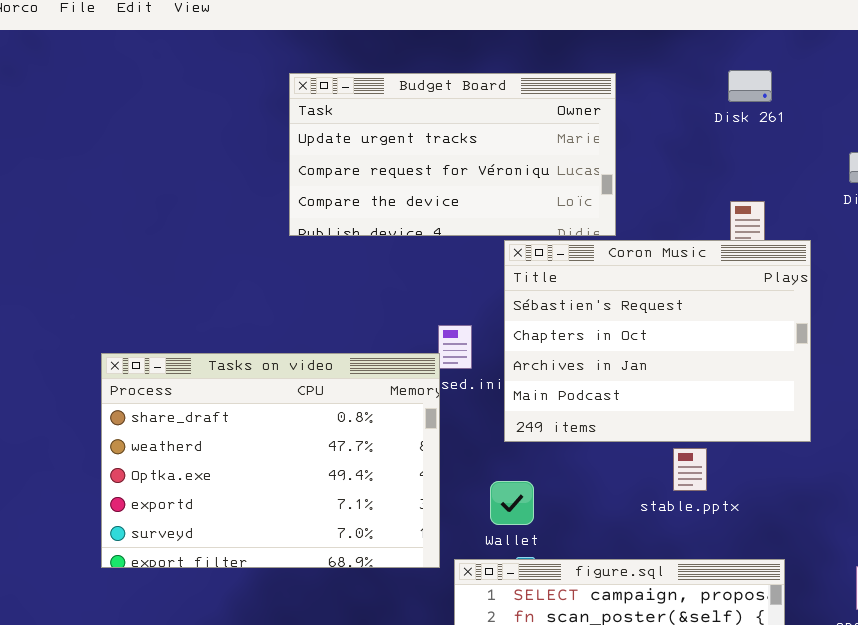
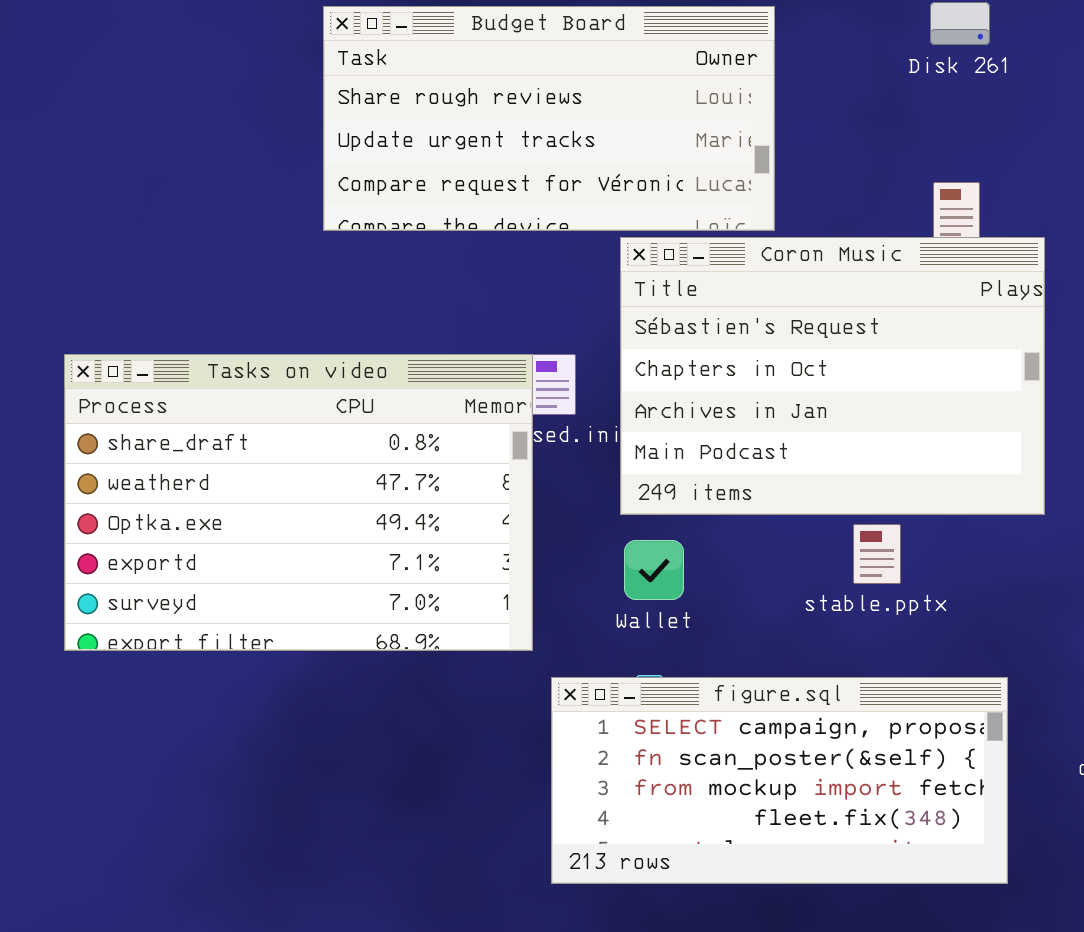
Budget Board: [289,73,616,236] -> [323,6,775,231], scrolled up 1 row
Tasks on video: [101,353,440,568] -> [64,354,533,651], moved
Wallet: [490,481,534,525] -> [624,540,684,600], moved

